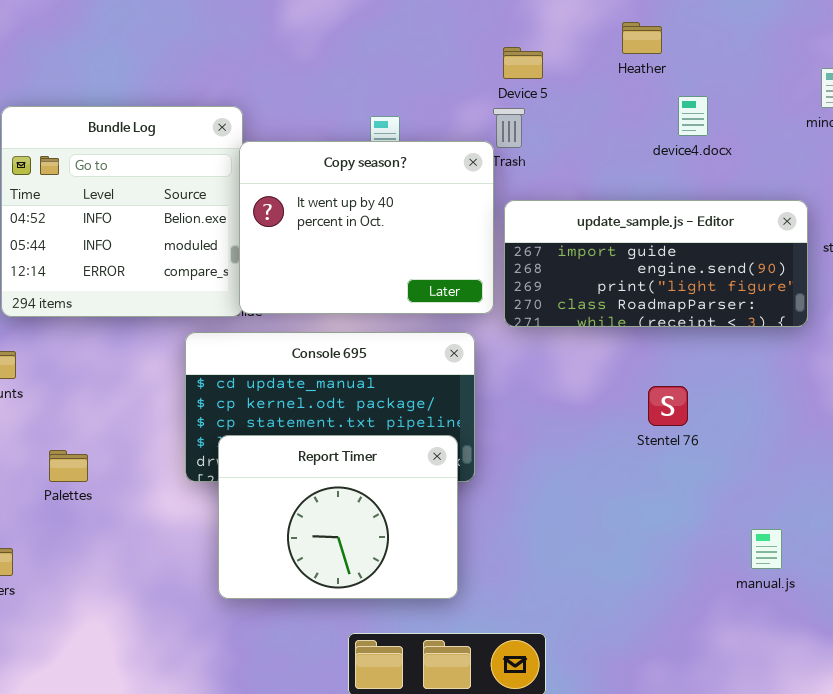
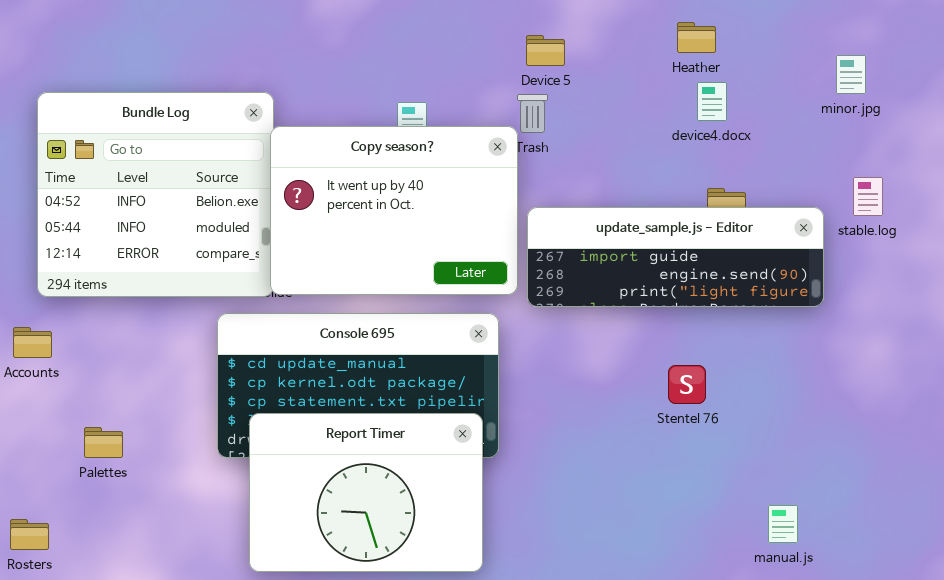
Heather: [622,22,662,54] -> [677,22,716,53], moved
update_sample.js - Editor: [504,200,808,327] -> [527,207,824,307], resized

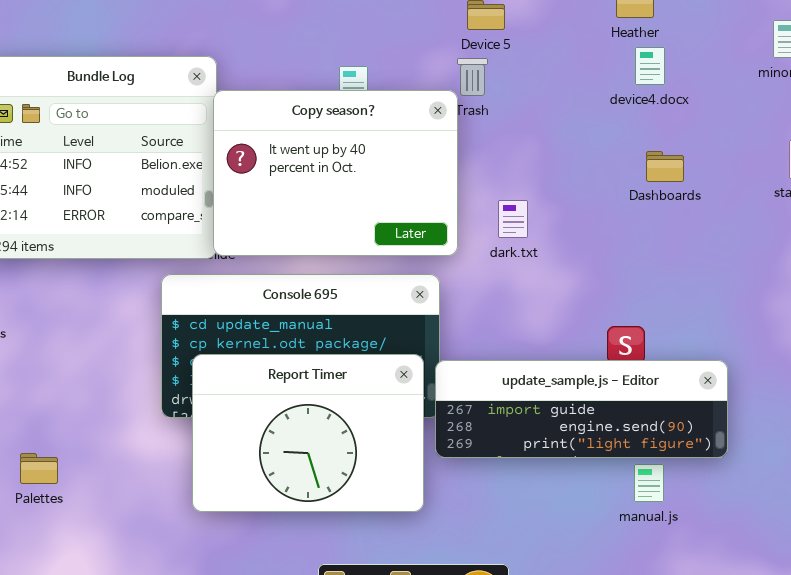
update_sample.js - Editor: [527,207,824,307] -> [435,360,728,458], moved
Report Timer: [249,413,483,572] -> [192,354,424,512], moved
Palettes: [84,427,123,458] -> [20,453,58,484], moved
manual.js: [768,505,798,543] -> [634,464,664,502], moved

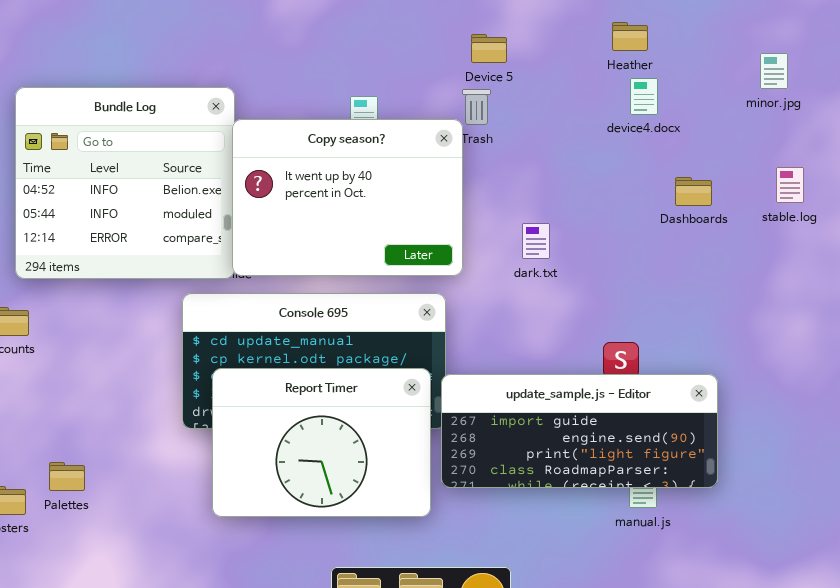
Dashboards: [646,151,684,182] -> [675,177,712,206], moved
dark.txt: [498,200,528,238] -> [522,223,550,259], moved
update_sample.js - Editor: [435,360,728,458] -> [441,374,718,488], resized

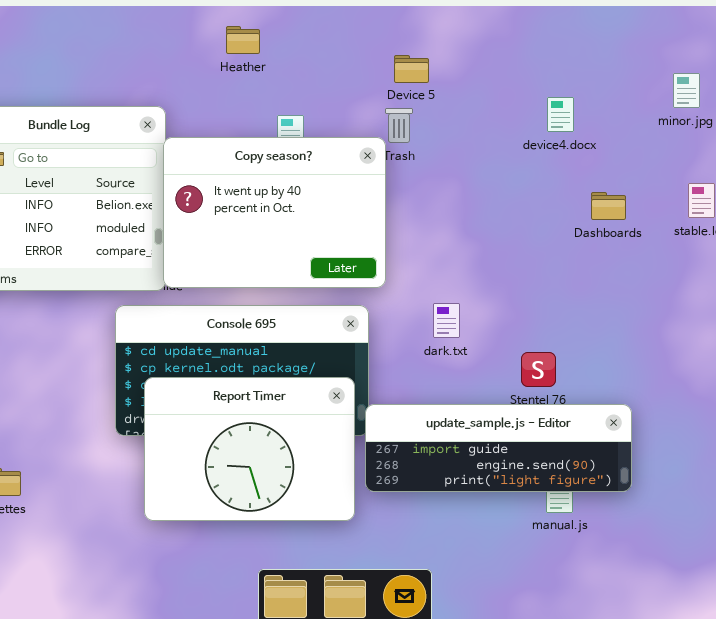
Heather: [612,22,648,51] -> [226,26,260,54], moved
dark.txt: [522,223,550,259] -> [433,303,460,338], moved
update_sample.js - Editor: [441,374,718,488] -> [365,404,632,492], resized

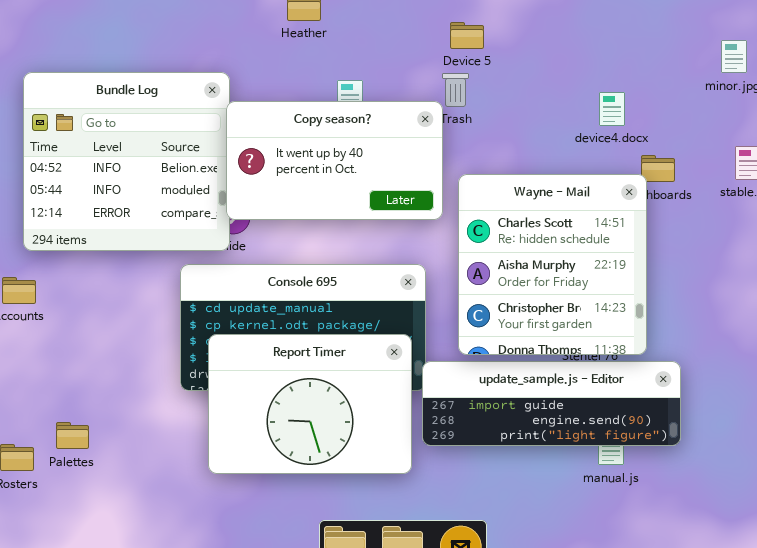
device4.docx: [547,97,574,132] -> [599,92,625,126], moved
Copy season?: [163,137,386,288] -> [226,101,443,220], resized
Wayne - Mail: none -> [458,174,647,355], opened

